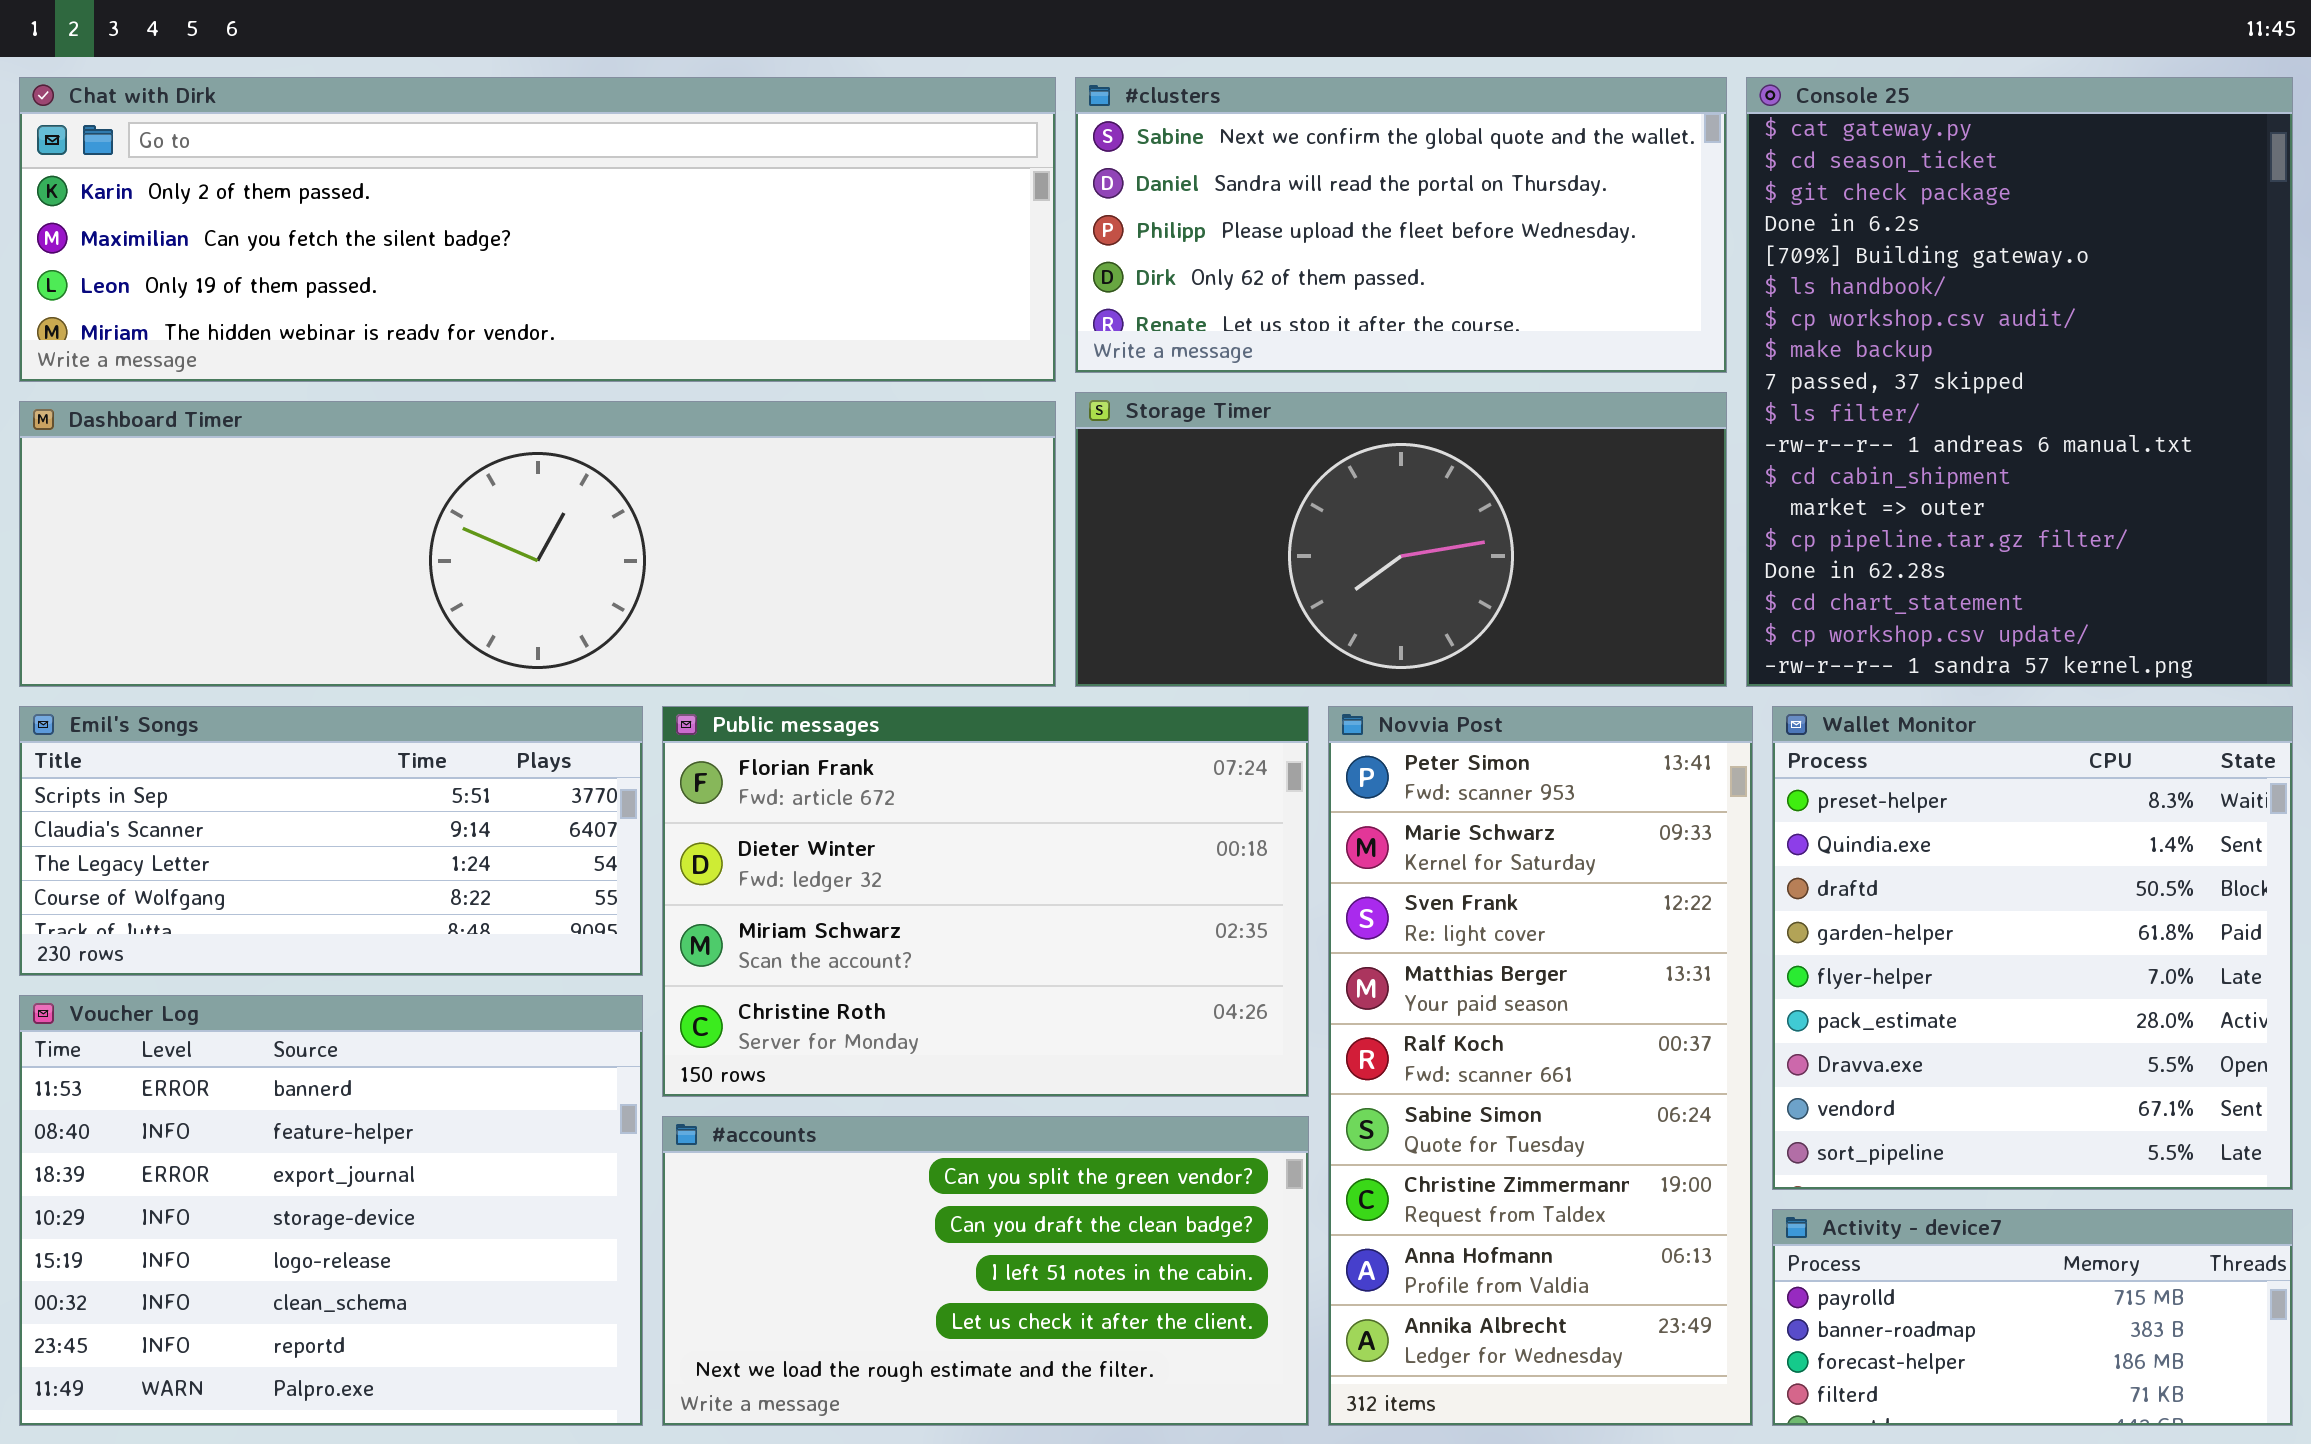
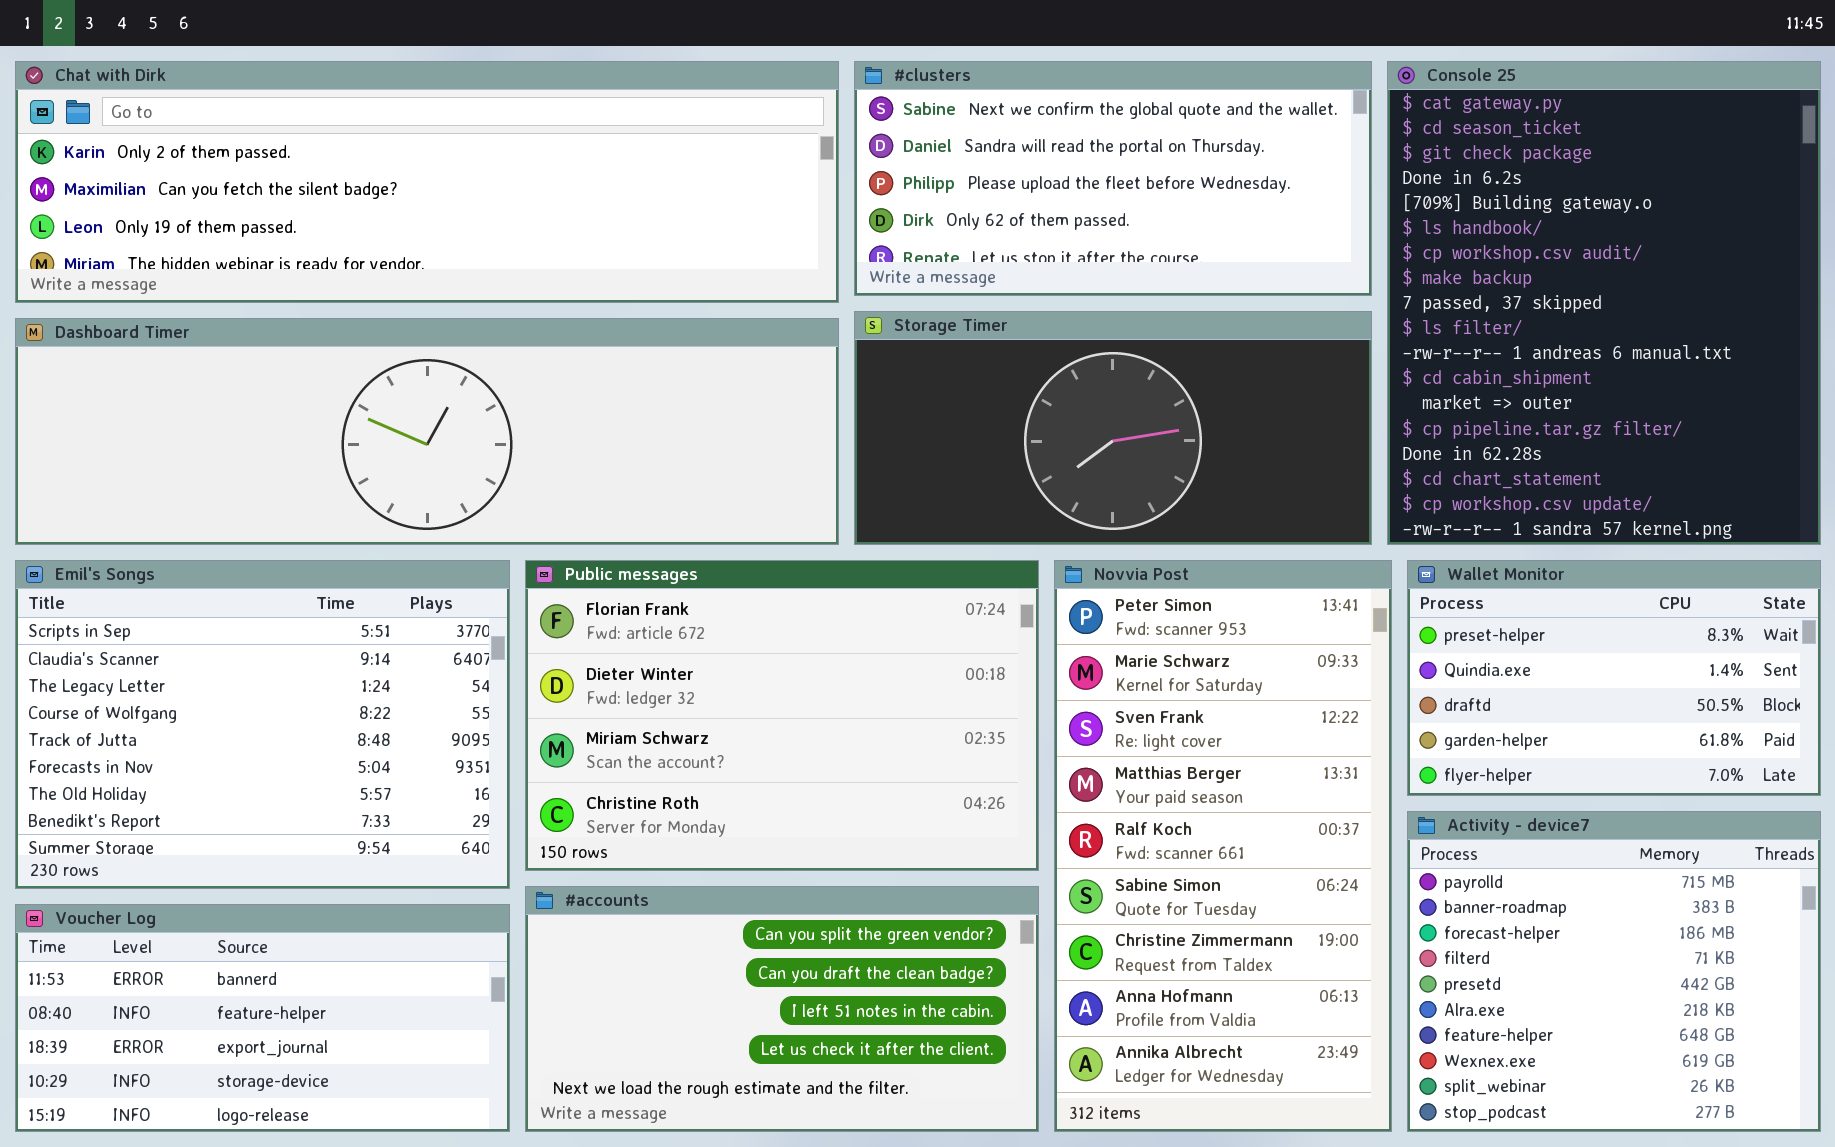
Emil's Songs: [19,706,643,976] -> [15,560,510,889], resized
Wallet Monitor: [1772,706,2293,1190] -> [1407,560,1821,796], resized
Voucher Log: [19,995,643,1426] -> [15,904,510,1132], resized
Activity - device7: [1772,1209,2293,1426] -> [1407,811,1821,1132], resized

